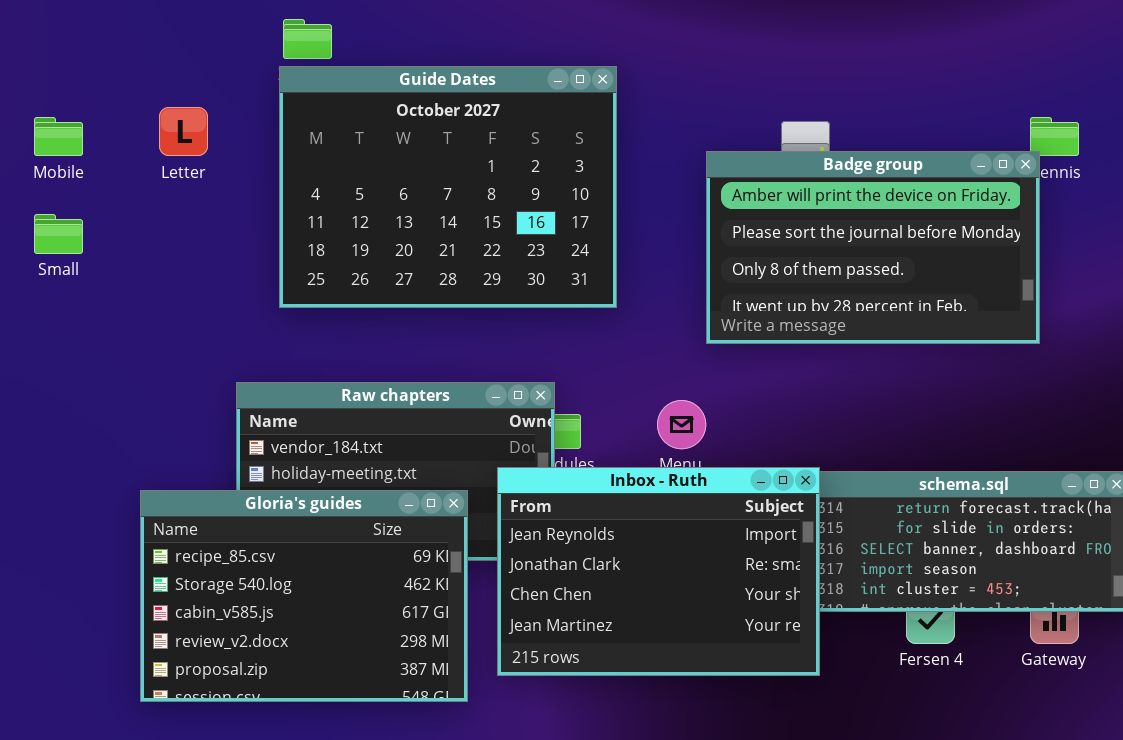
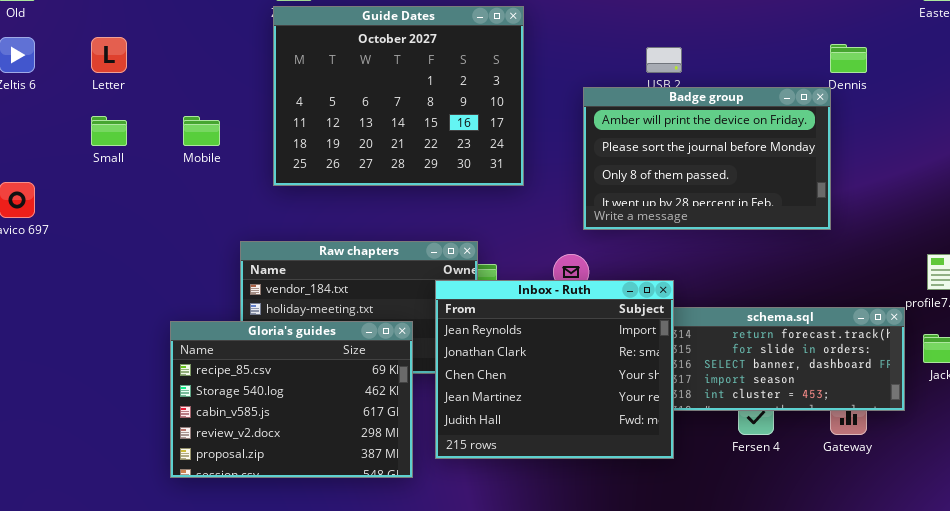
Letter: [159,107,208,156] -> [91,37,127,73], moved
Mobile: [34,117,83,156] -> [183,116,220,146], moved
Badge group: [706,151,1040,344] -> [583,87,831,230], moved
Inbox - Ruth: [497,467,820,676] -> [435,280,674,459], resized

